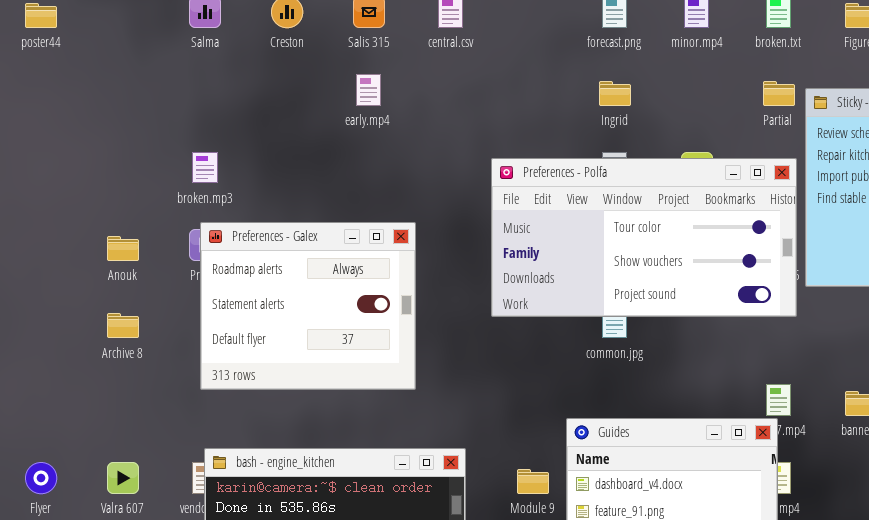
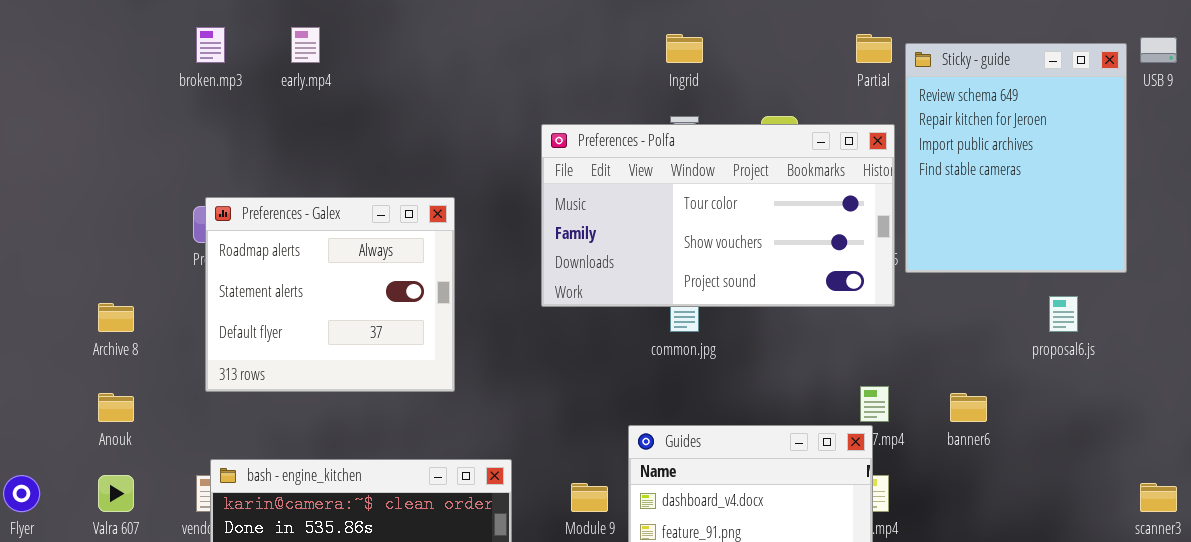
early.mp4: [356,74,381,106] -> [291,27,320,63], moved
broken.mp3: [192,152,218,183] -> [196,27,225,63], moved
Anouk: [107,236,139,261] -> [98,393,134,422], moved

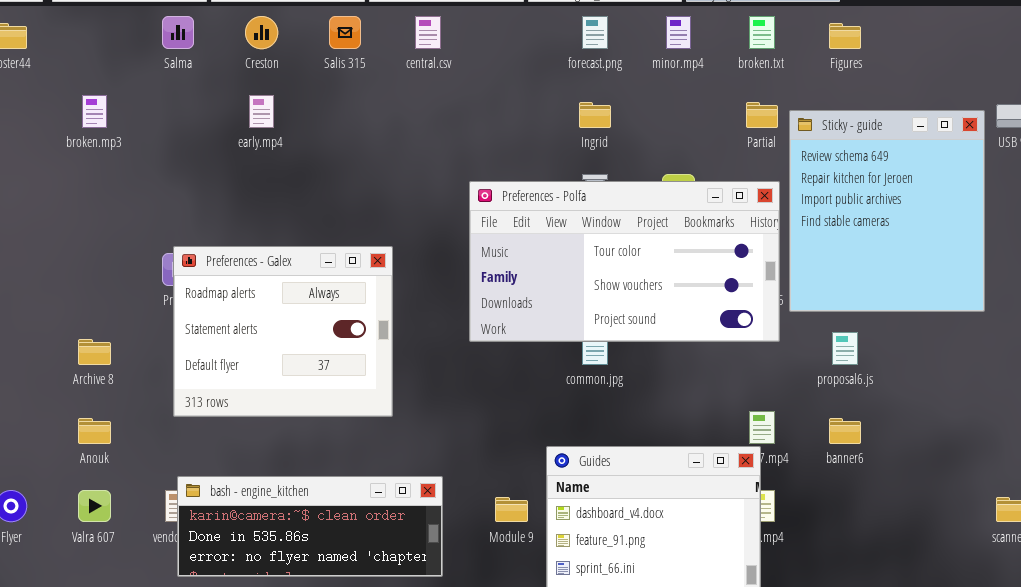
broken.mp3: [196,27,225,63] -> [82,95,107,128], moved
proposal6.js: [1049,296,1078,332] -> [832,332,858,365], moved

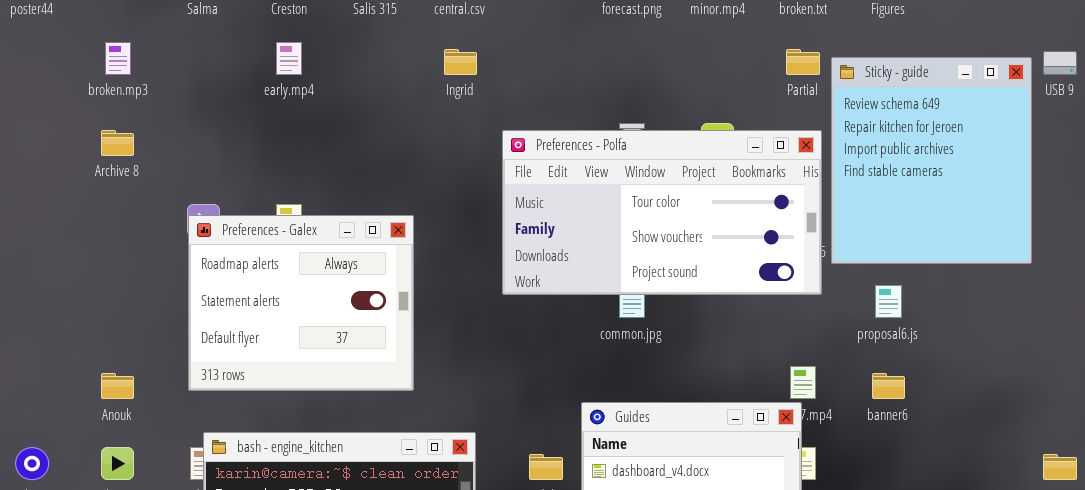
Ingrid: [579,102,611,128] -> [444,49,477,75], moved
Preferences - Galex: [173,246,393,417] -> [188,215,414,391], moved
Archive 8: [78,339,111,365] -> [101,130,134,156], moved

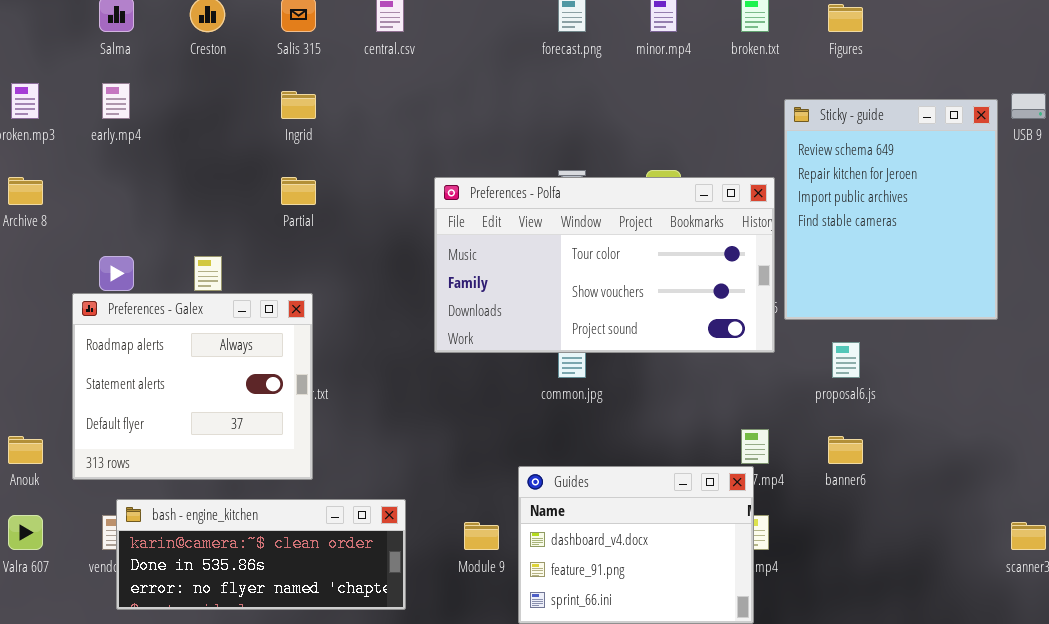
early.mp4: [276,42,302,75] -> [102,83,130,119], moved
Ingrid: [444,49,477,75] -> [281,91,316,119], moved
Partial: [786,49,820,75] -> [281,177,316,205], moved
Preferences - Galex: [188,215,414,391] -> [72,293,313,480], moved

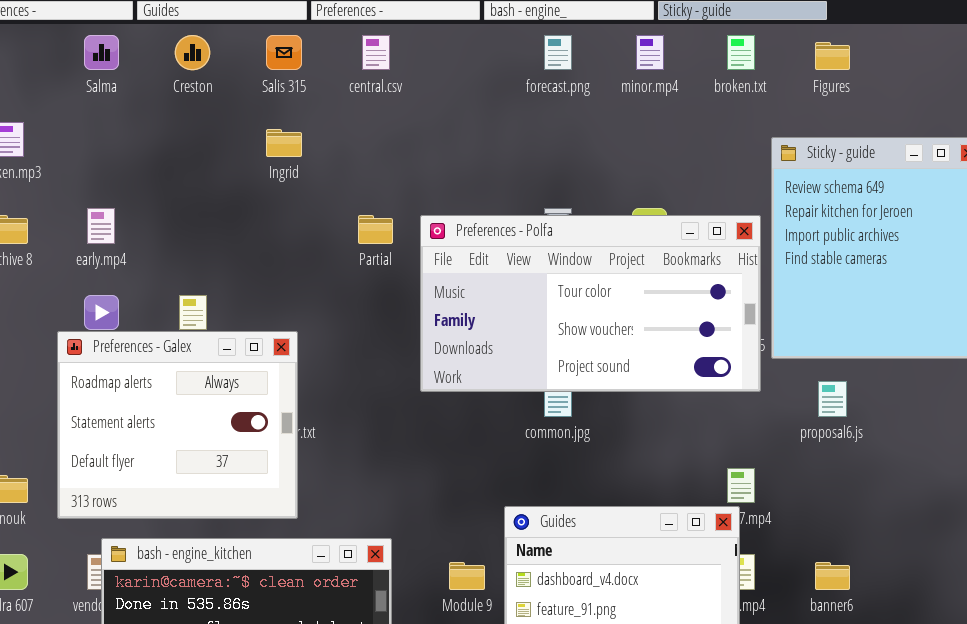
early.mp4: [102,83,130,119] -> [87,208,115,244], moved
Partial: [281,177,316,205] -> [358,215,393,244], moved
banner6: [828,436,863,464] -> [815,562,850,590], moved

